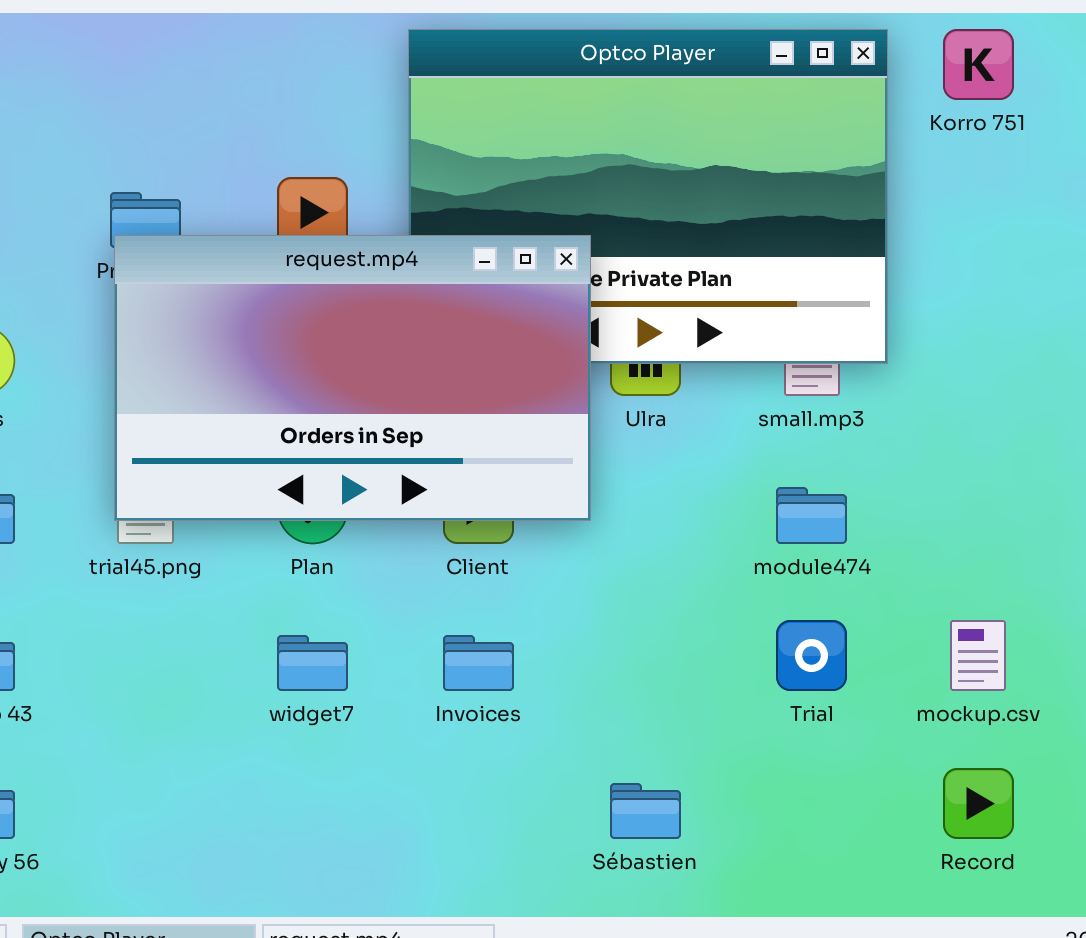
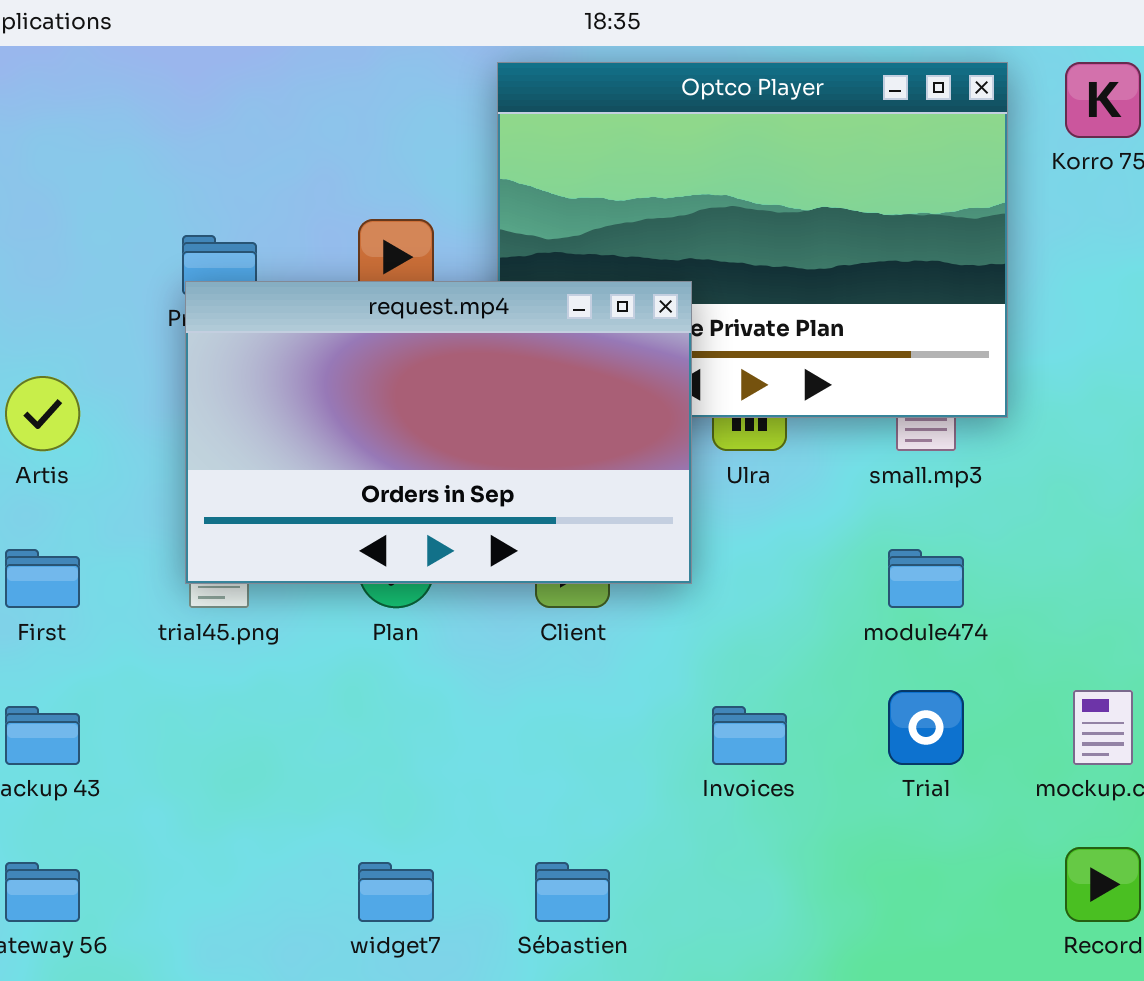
widget7: [277,635,348,691] -> [358,862,434,922], moved
Invoices: [443,635,514,691] -> [712,706,787,765], moved
Sébastien: [610,783,681,839] -> [535,862,610,922], moved

